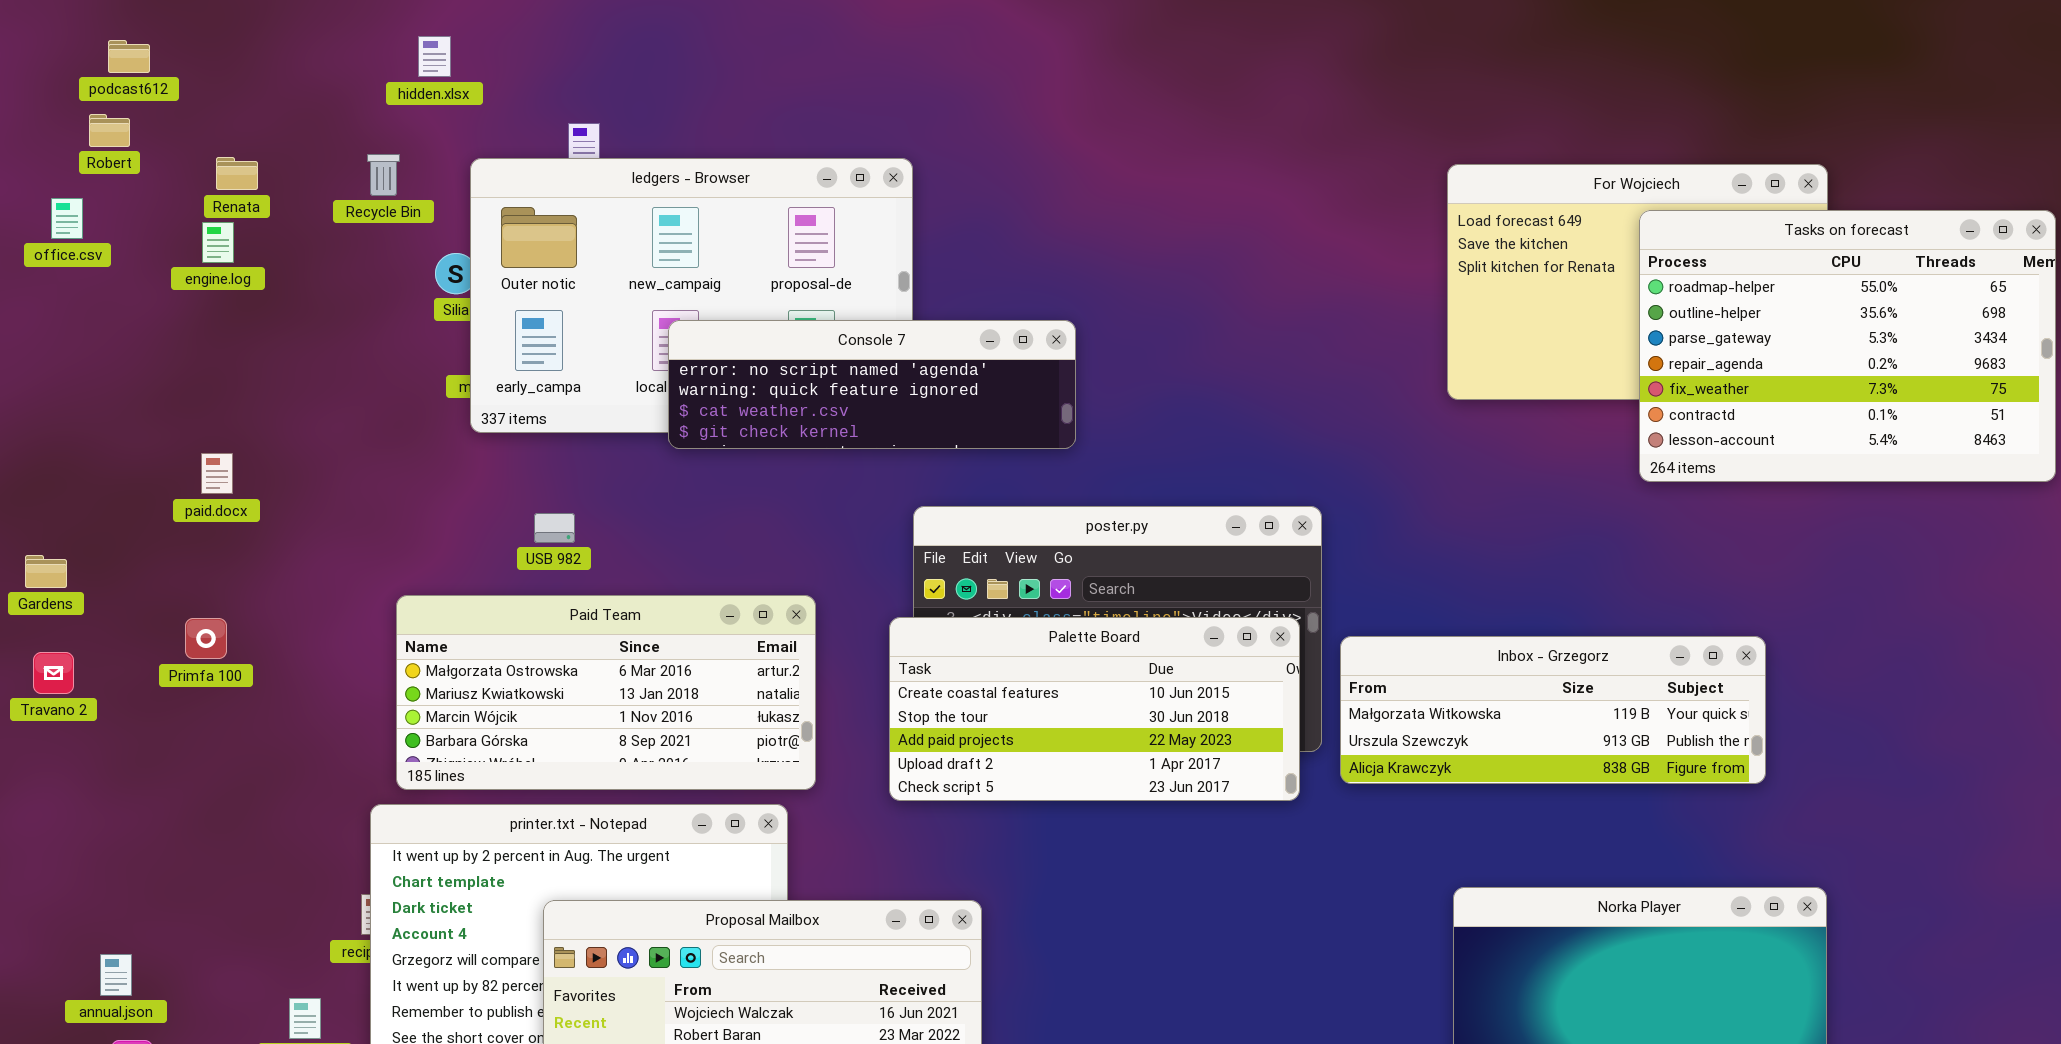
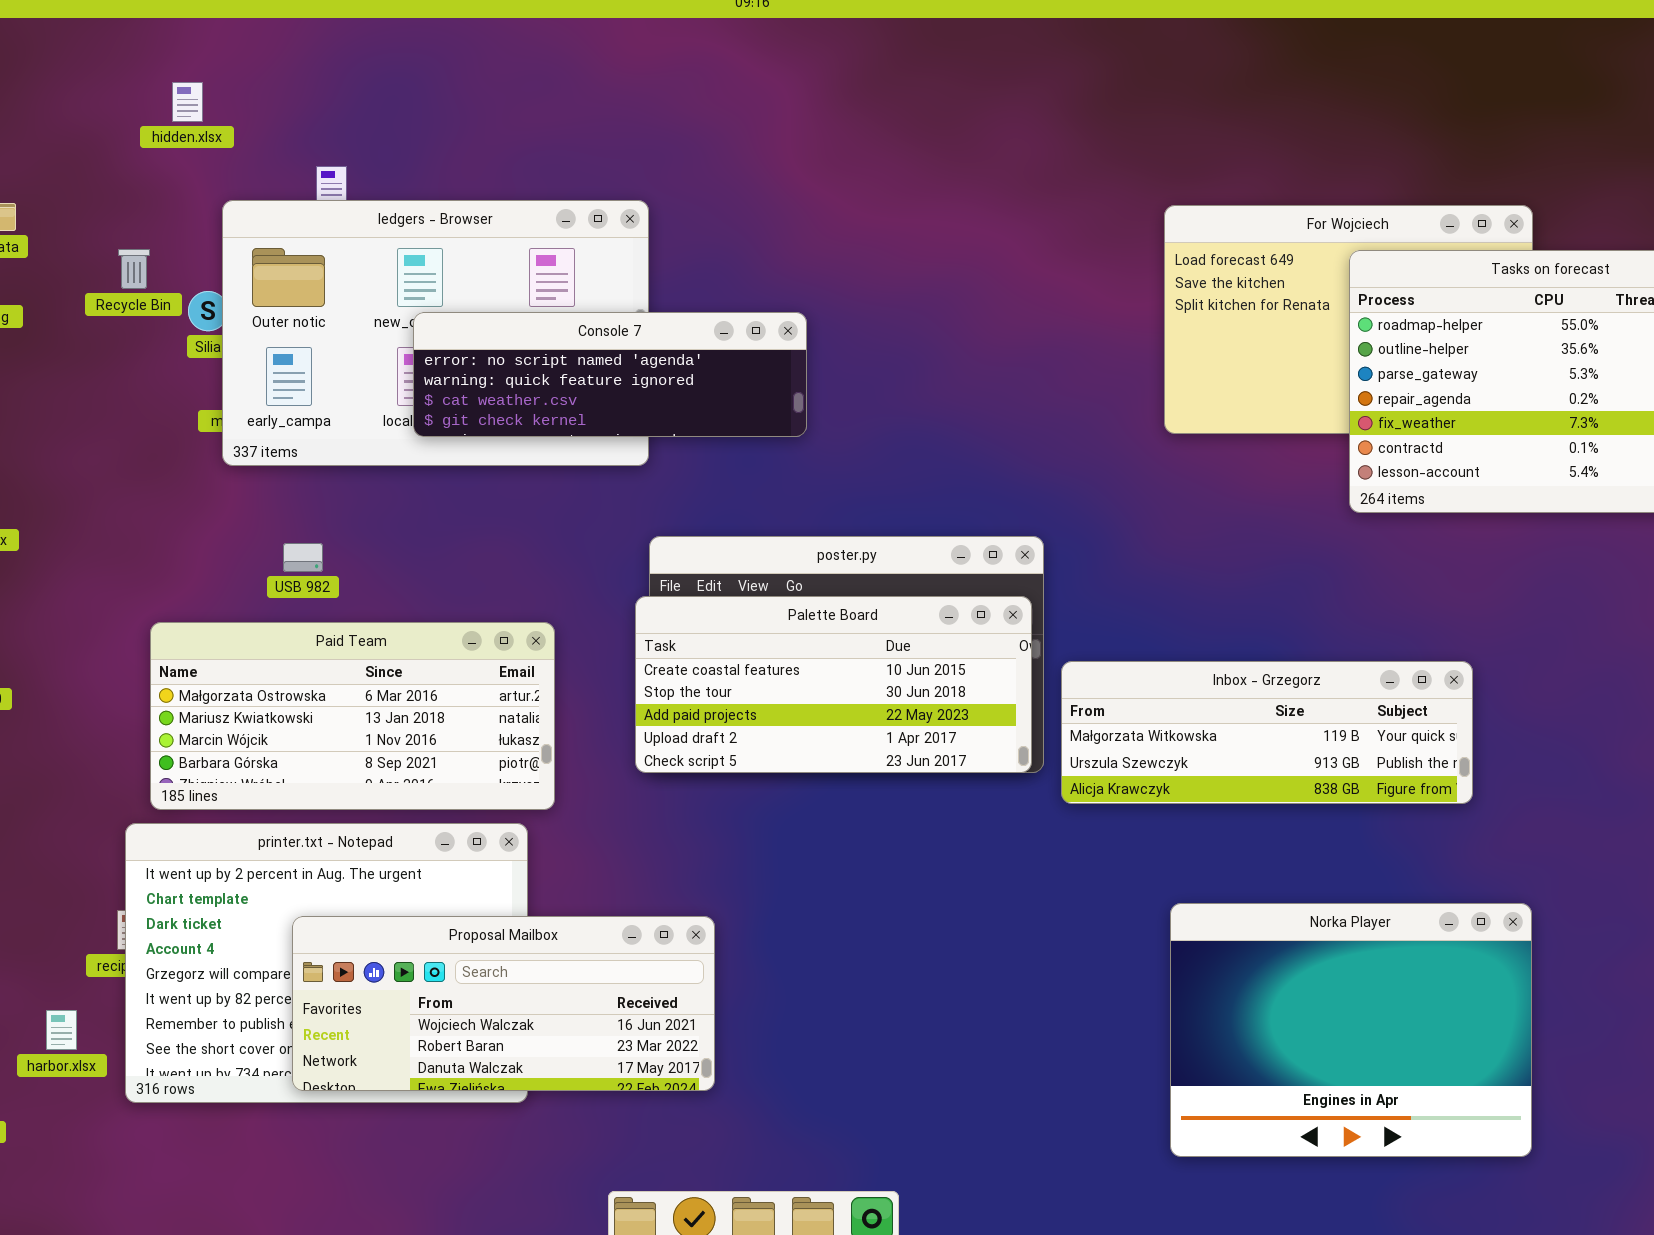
Recycle Bin: [367,154,400,196] -> [118,249,150,289], moved
Console 7: [668,320,1076,449] -> [413,312,807,437], moved
Palette Board: [889,617,1300,801] -> [635,596,1032,773], moved

